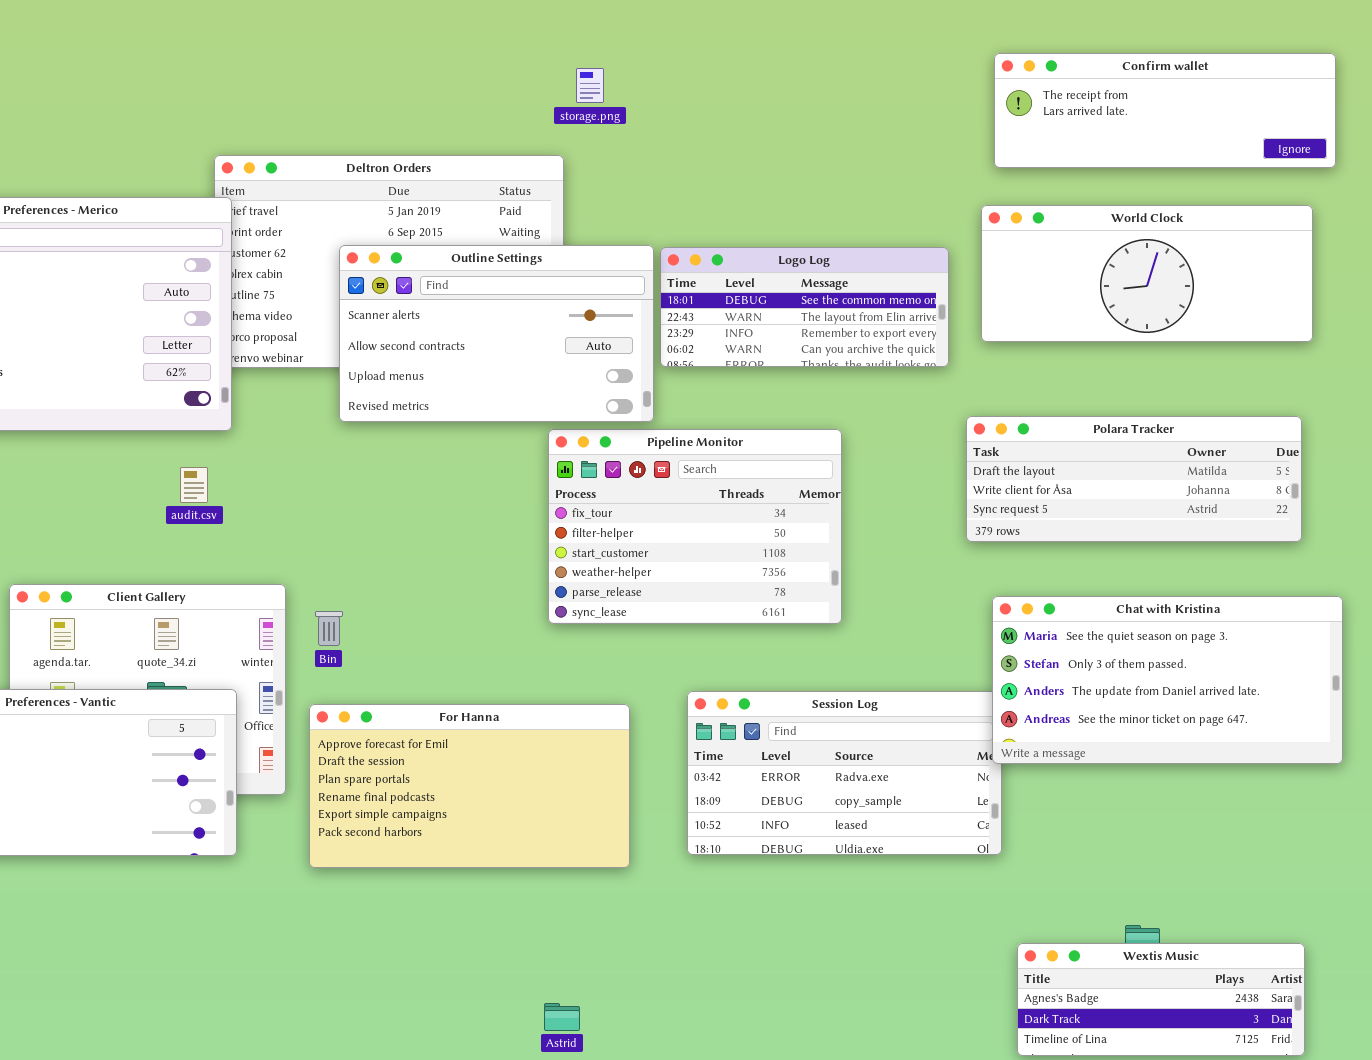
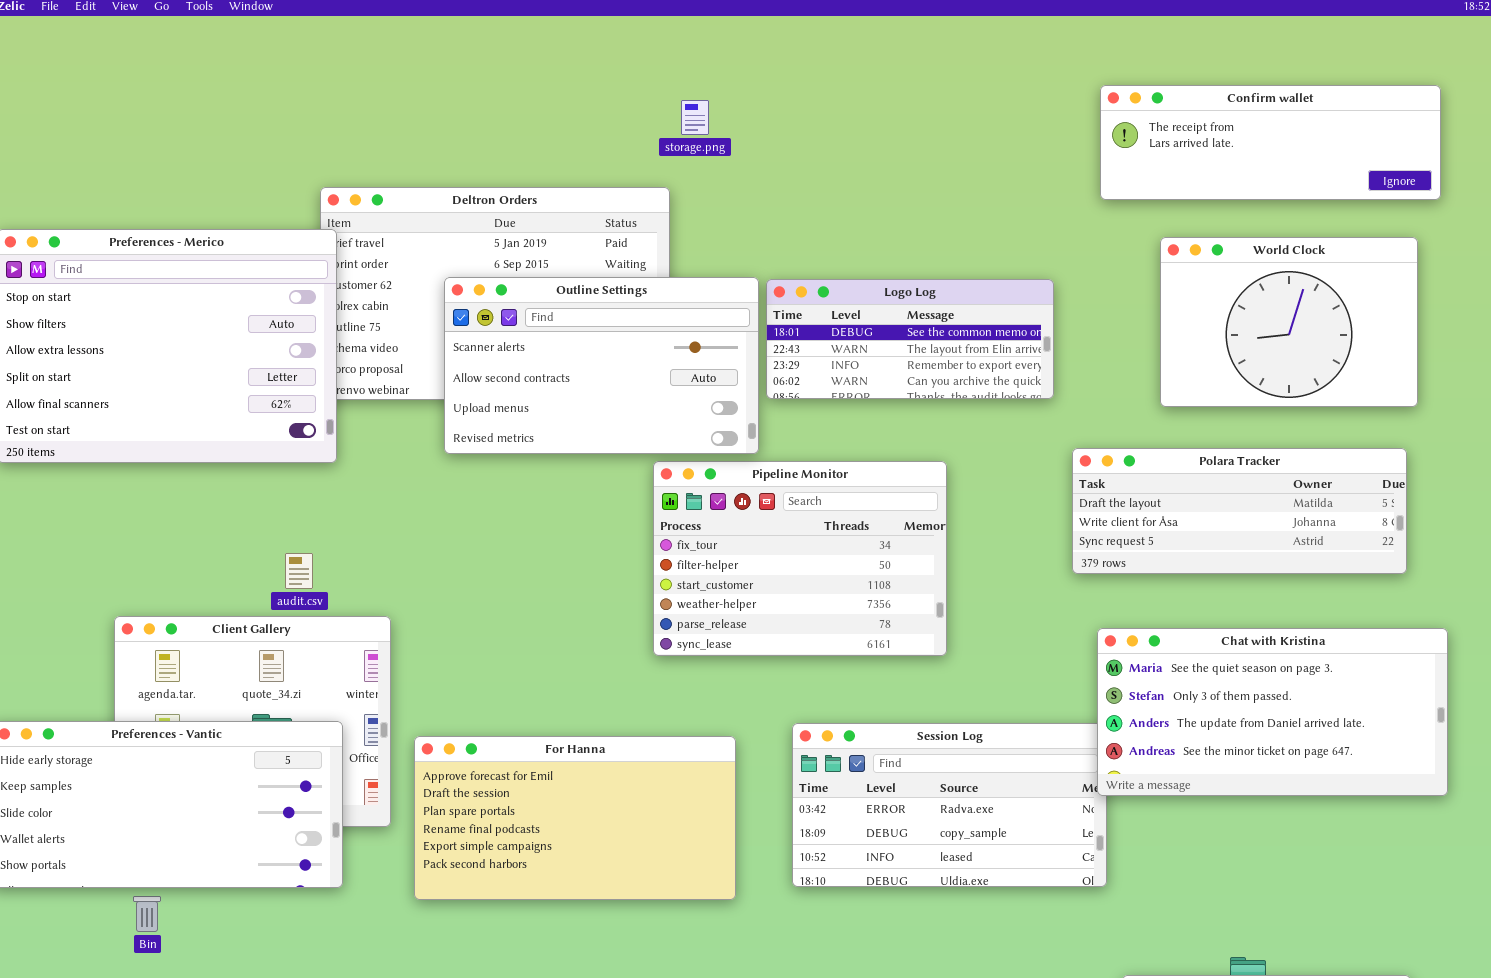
World Clock: [981,205,1313,342] -> [1160,237,1418,407], resized
audit.csv: [180,467,208,503] -> [285,553,313,589], moved
Bin: [315,611,343,646] -> [133,896,161,932], moved

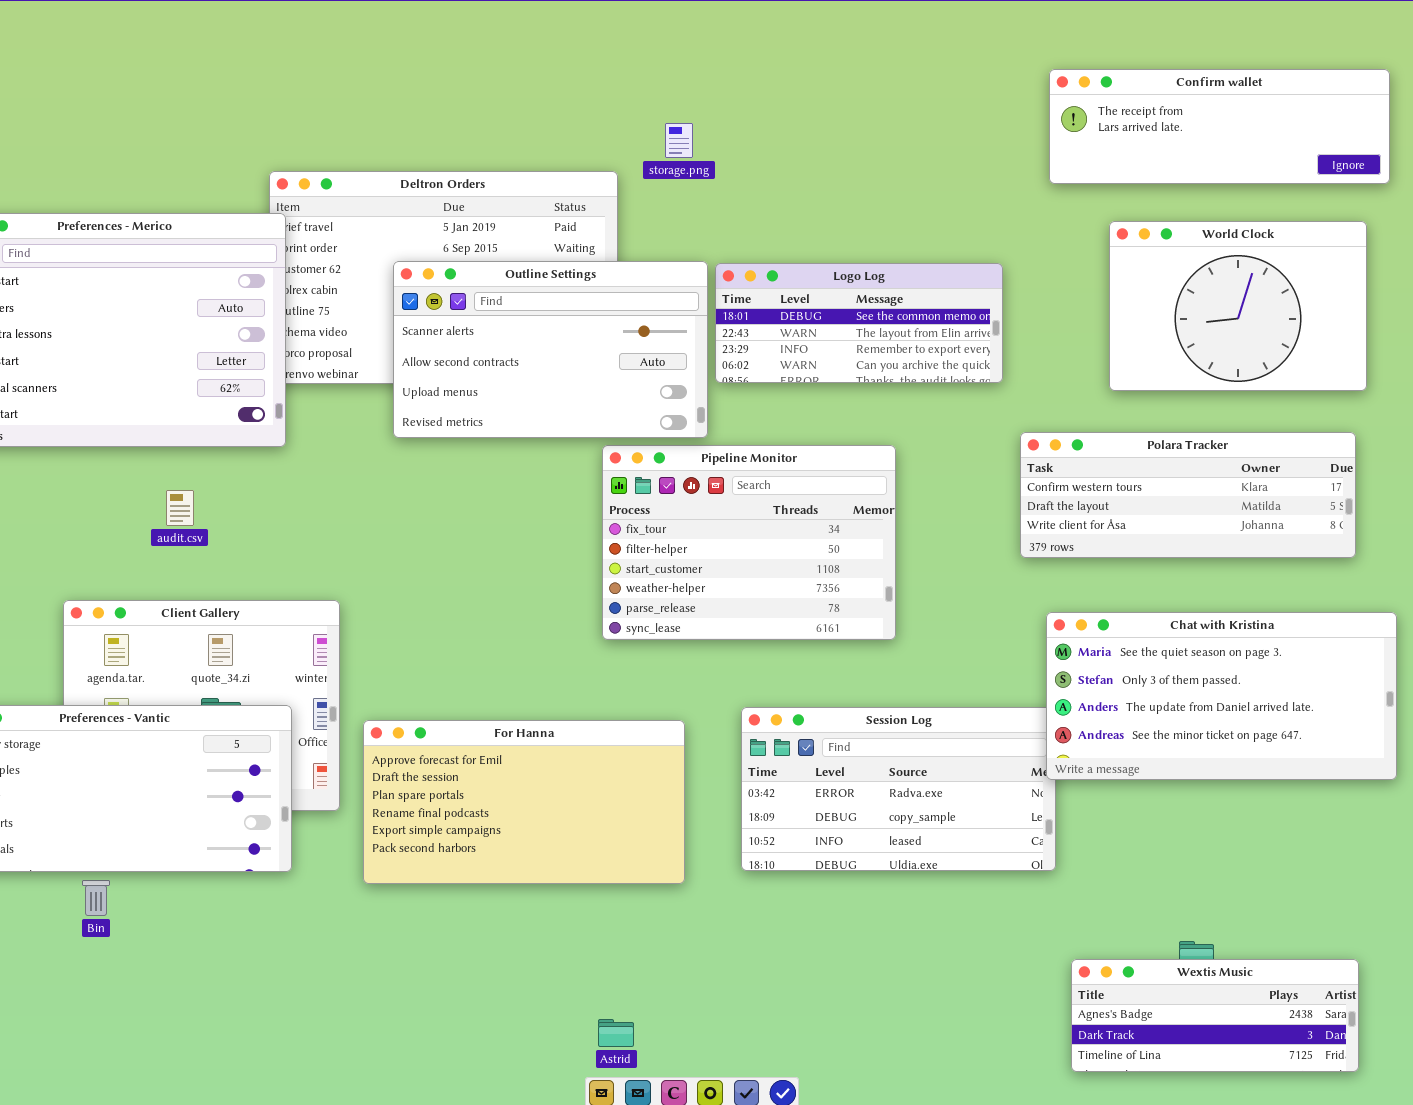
storage.png: [681,100,709,135] -> [665,123,693,158], moved
Polara Tracker: [1072,448,1407,574] -> [1020,432,1356,558], scrolled up 1 row
audit.csv: [285,553,313,589] -> [166,490,194,526], moved

